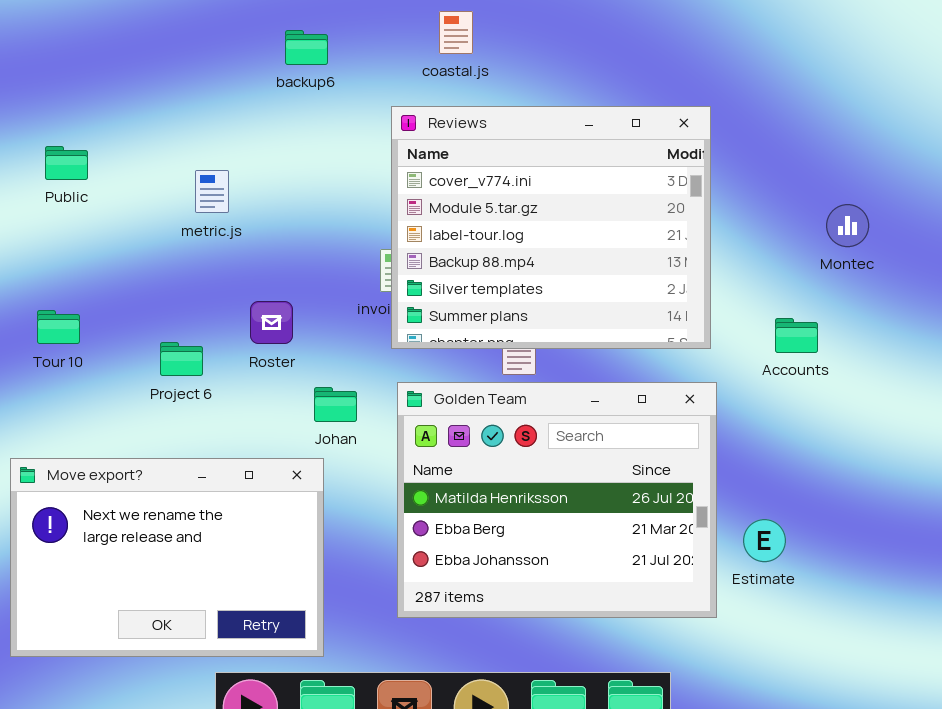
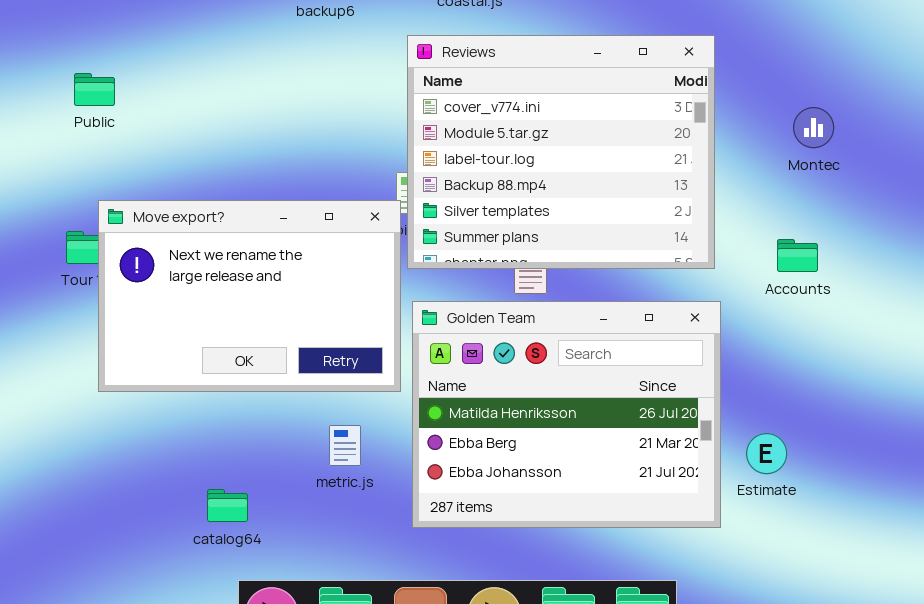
metric.js: [195,170,229,213] -> [329,425,361,466], moved
Montec: [826,204,869,247] -> [793,107,834,148], moved
Move export?: [10,458,324,657] -> [98,200,401,392], moved

